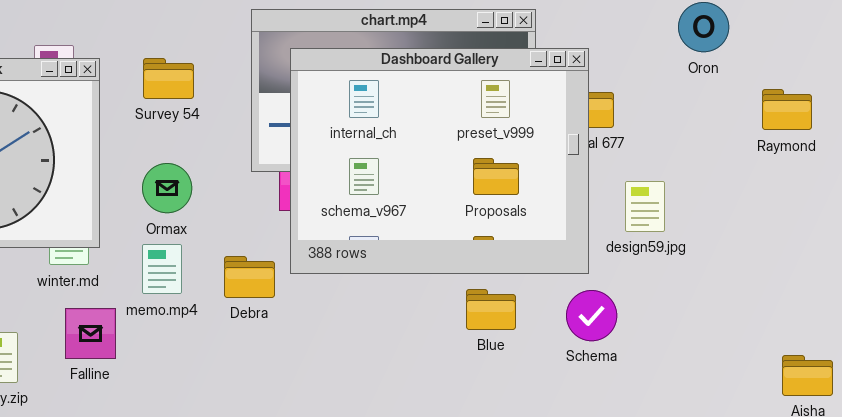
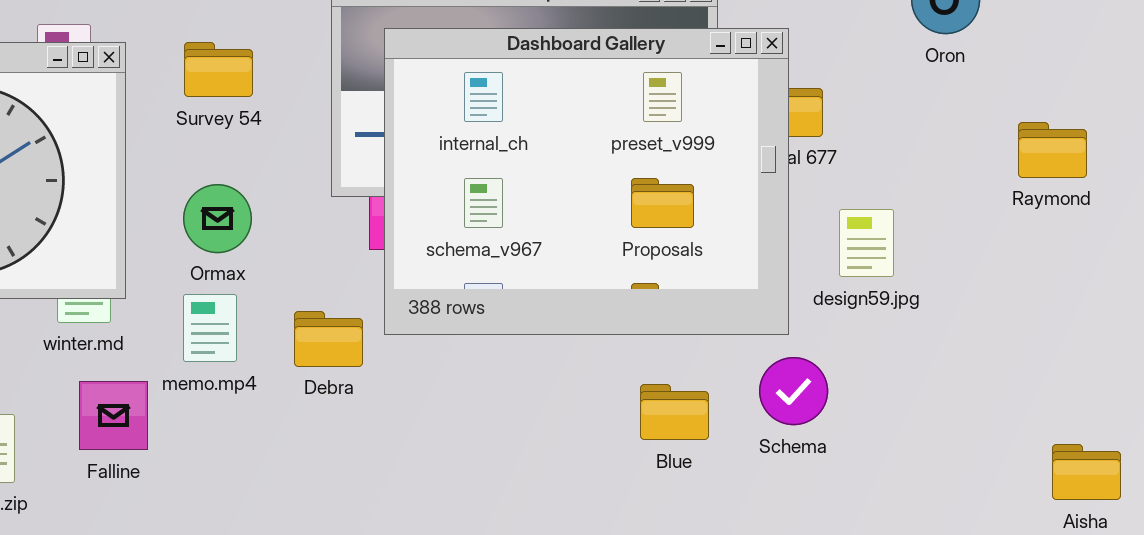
Raymond: [762,89,812,130] -> [1018,122,1087,178], moved
Blue: [466,289,516,330] -> [640,384,709,440], moved

